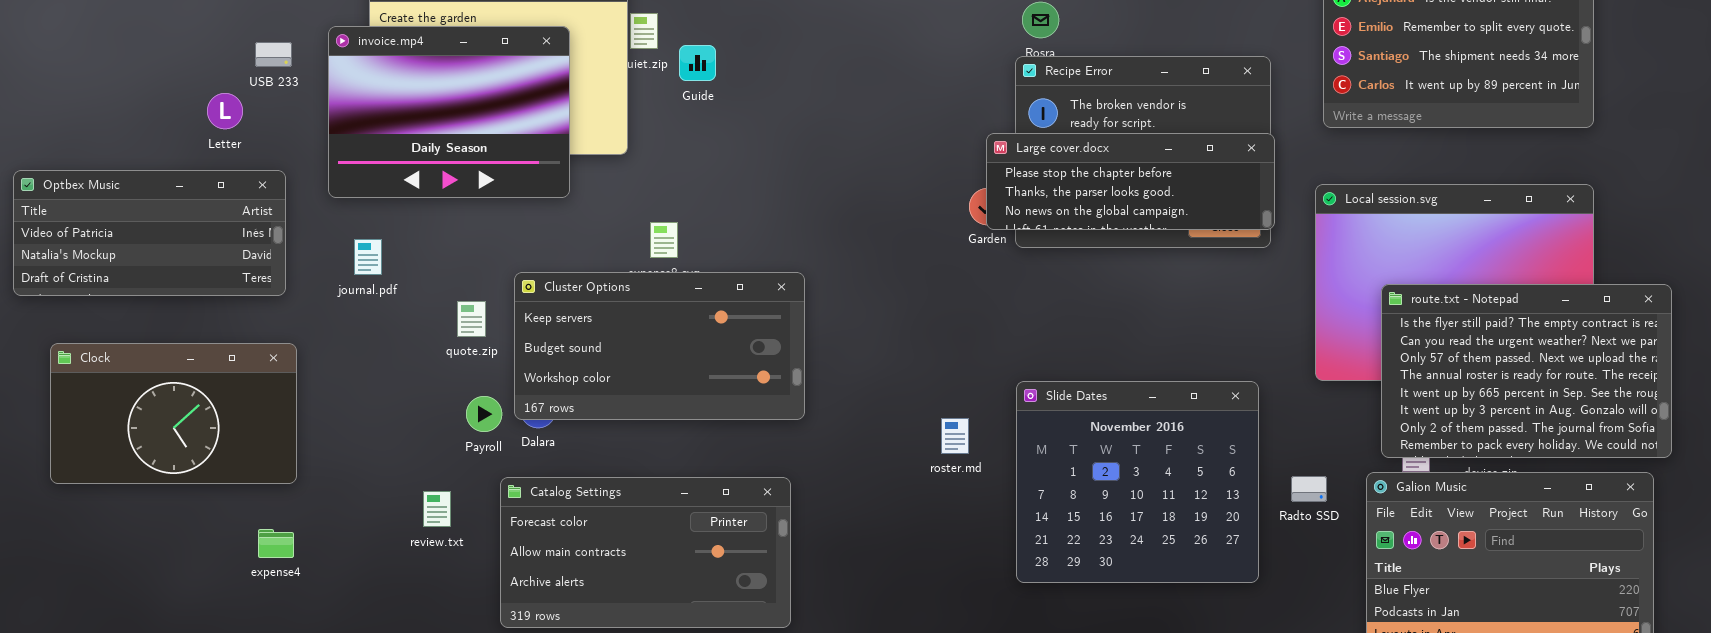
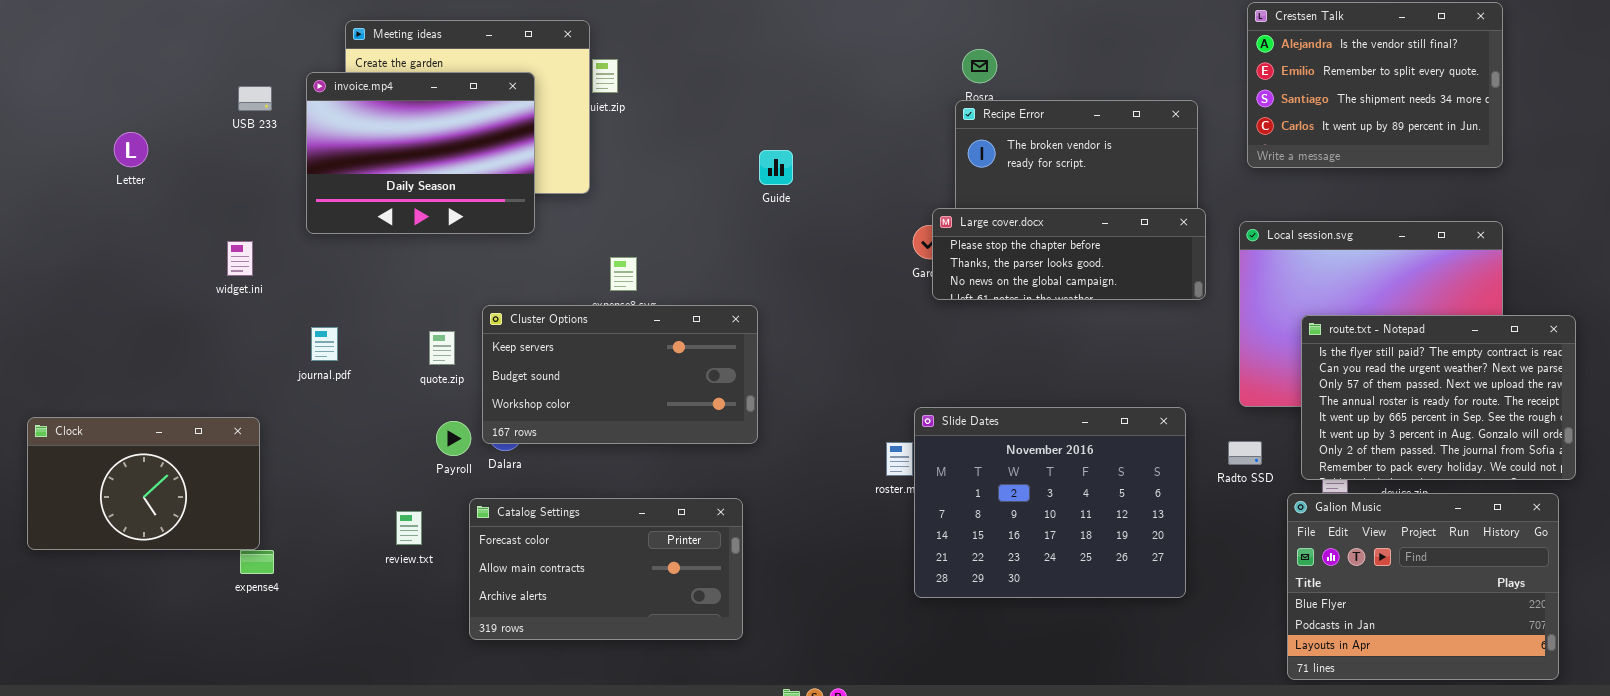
Guide: [679,45,716,81] -> [759,150,793,185], moved
Letter: [207,93,243,129] -> [114,132,148,167], moved
Large cover.docx: [986,133,1275,230] -> [932,208,1206,300], moved
Optbex Music: [13,170,286,296] -> none, closed
journal.pdf: [354,239,382,275] -> [311,327,338,361], moved
Clock: [50,343,297,484] -> [27,417,260,550], moved
Slide Dates: [1016,381,1259,583] -> [914,407,1186,598], resized
Radto SSD: [1291,476,1327,502] -> [1228,441,1262,465], moved

